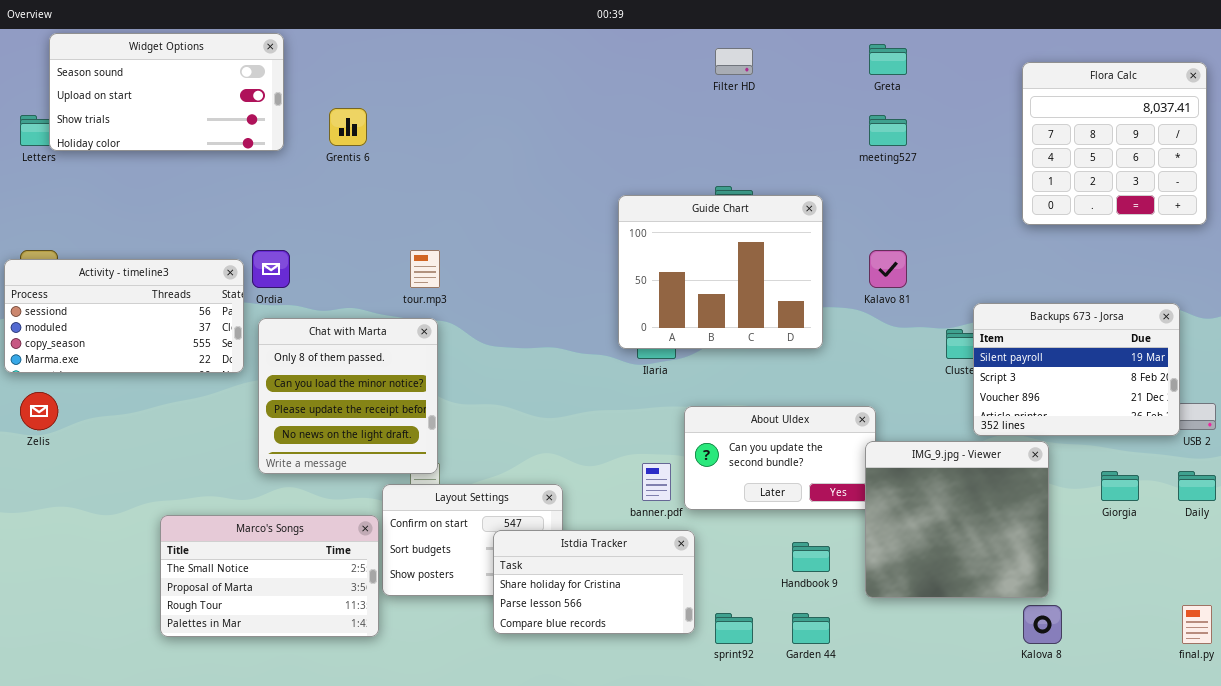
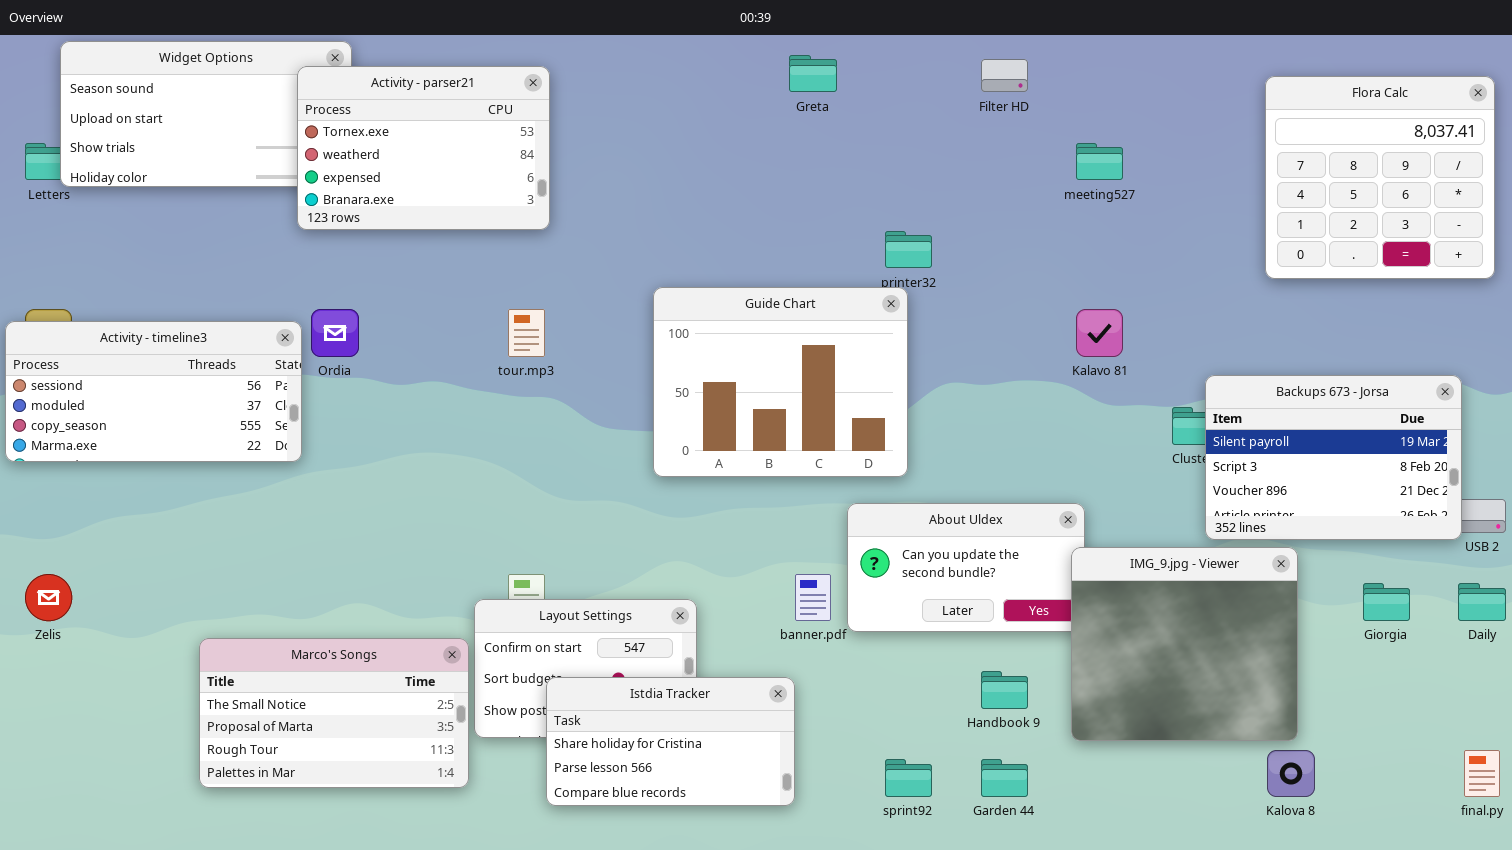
Greta: [869,44,907,75] -> [789,55,837,92], moved
Filter HD: [715,48,753,75] -> [981,59,1028,92], moved
Activity - parser21: none -> [297,66,550,230], opened
Guide Chart: [618,195,823,349] -> [653,287,908,477], moved
Chat with Marta: [258,318,438,474] -> none, closed
Zelis: [20,392,58,430] -> [25,574,72,621], moved
Istdia Tracker: [493,530,695,634] -> [546,677,795,806], moved

